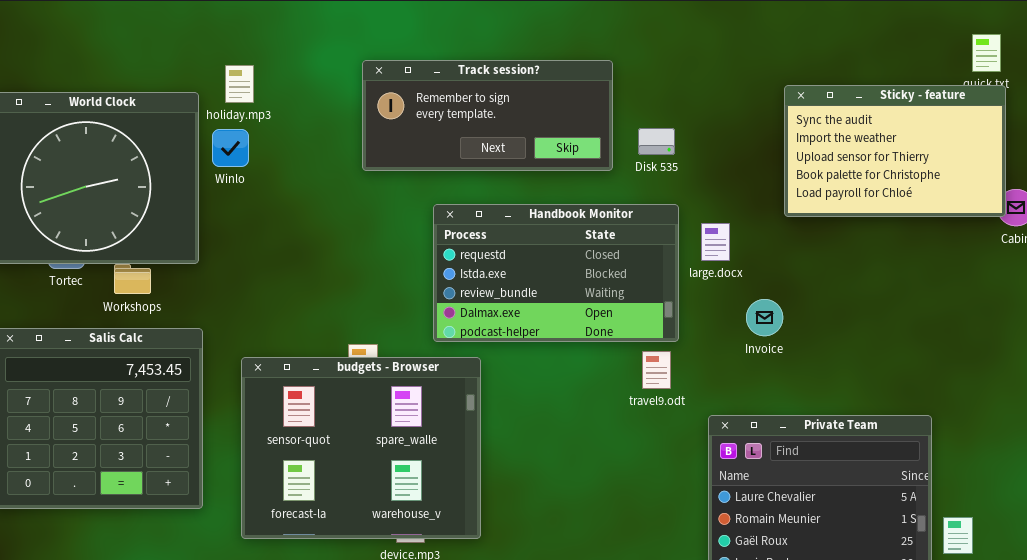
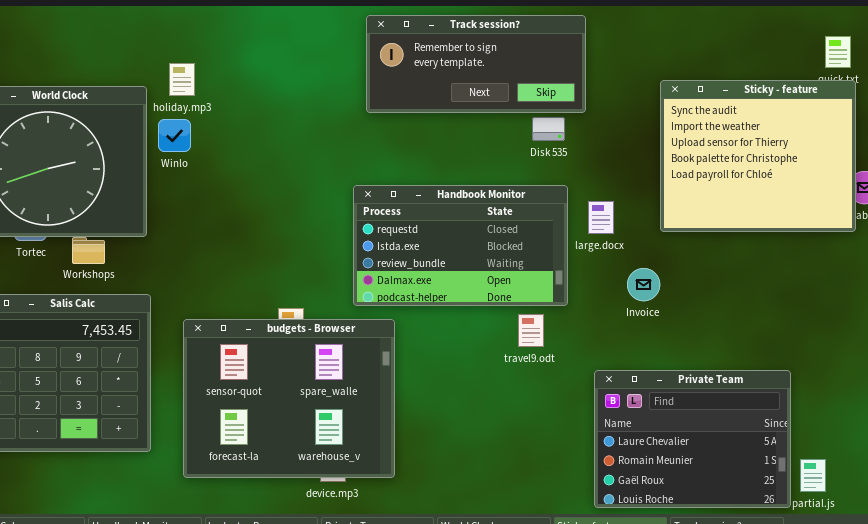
Track session?: [362,60,613,171] -> [366,15,586,113], moved
Sticky - feature: [784,85,1006,217] -> [660,80,856,232], resized
travel9.odt: [642,351,671,389] -> [518,314,544,347], moved

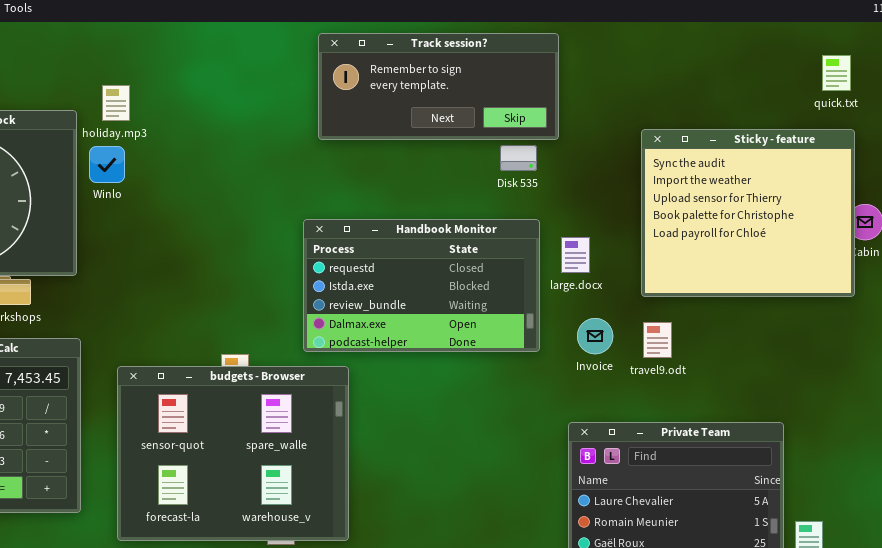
Sticky - feature: [660,80,856,232] -> [641,129,855,297], moved
Invoice: [627,268,660,301] -> [577,318,613,354], moved
travel9.odt: [518,314,544,347] -> [643,322,672,358], moved

